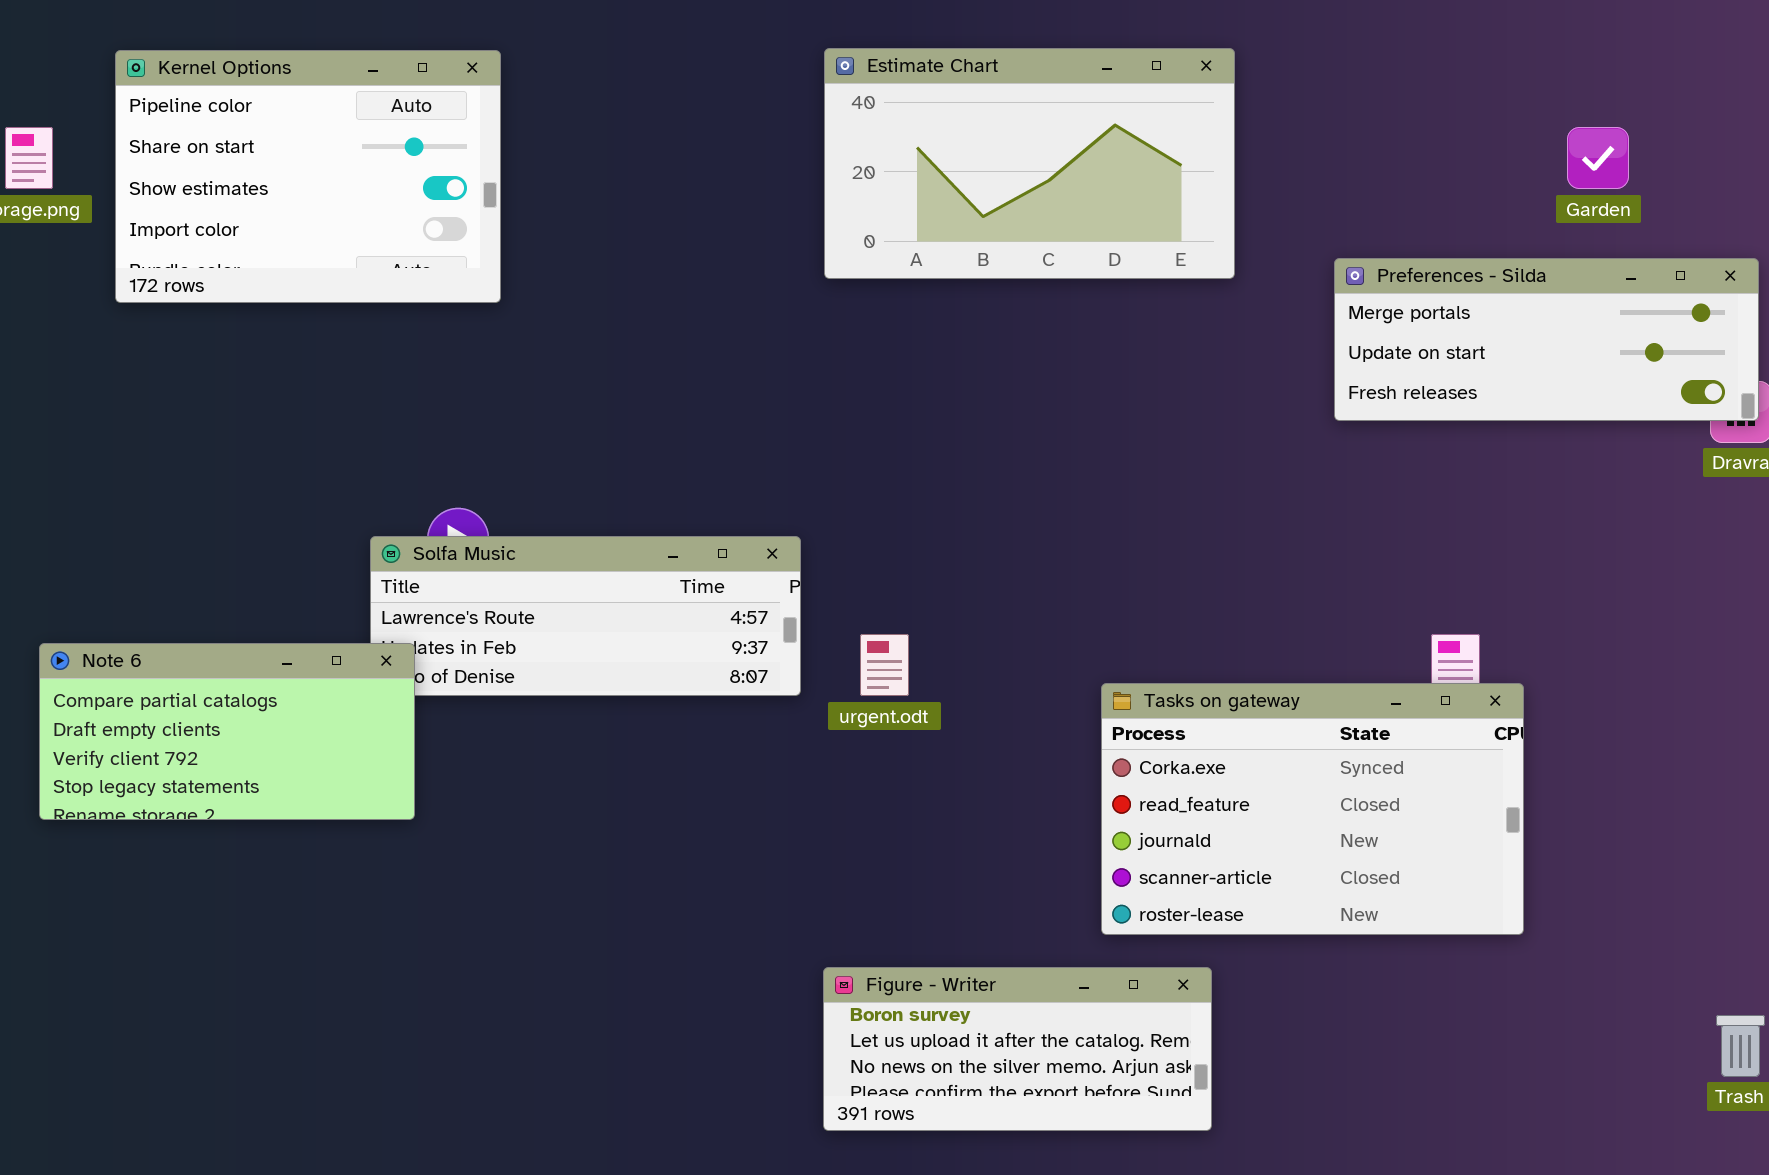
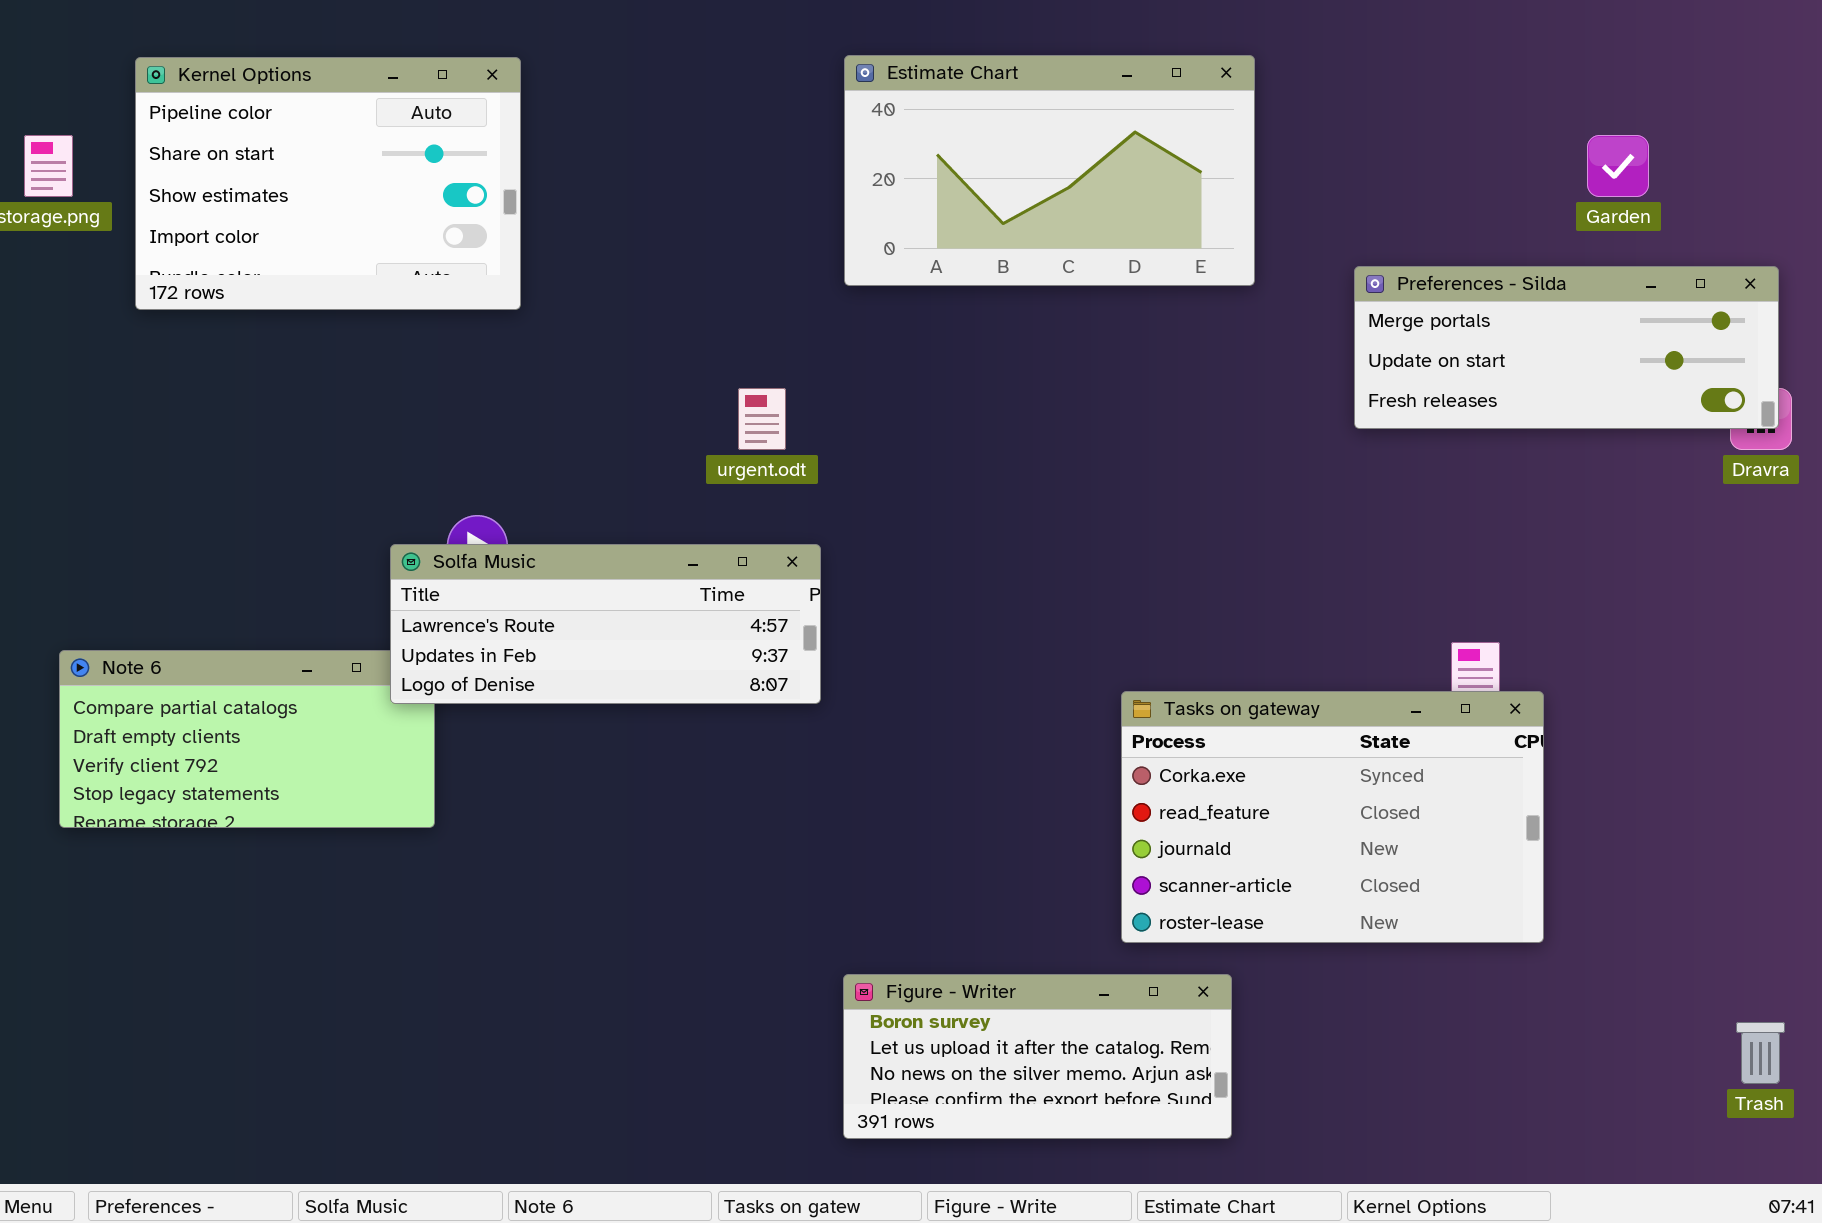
Solfa Music: [370,536,801,696] -> [390,544,821,704], raised
urgent.odt: [860,634,909,696] -> [738,388,786,450], moved

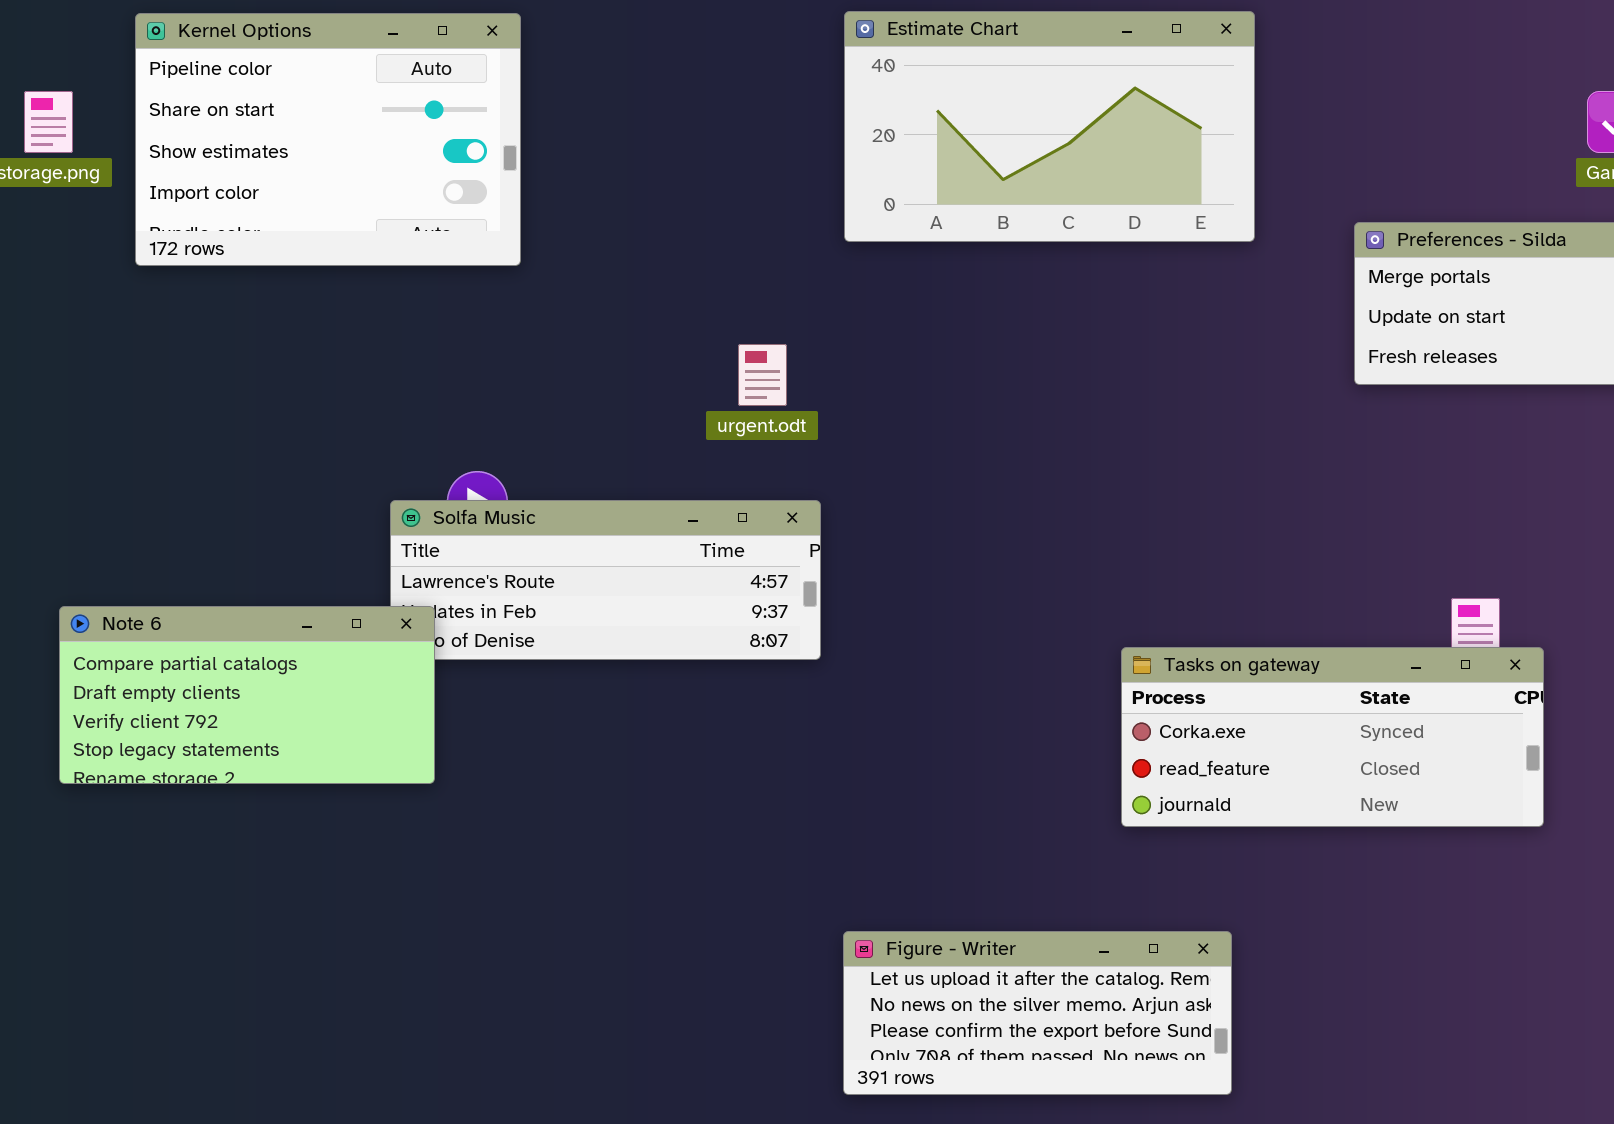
Note 6: [59,650,435,828] -> [59,606,435,784], raised
Tasks on gateway: [1121,691,1544,943] -> [1121,647,1544,827], resized
Figure - Writer: [843,974,1232,1139] -> [843,931,1232,1095], scrolled down 1 row

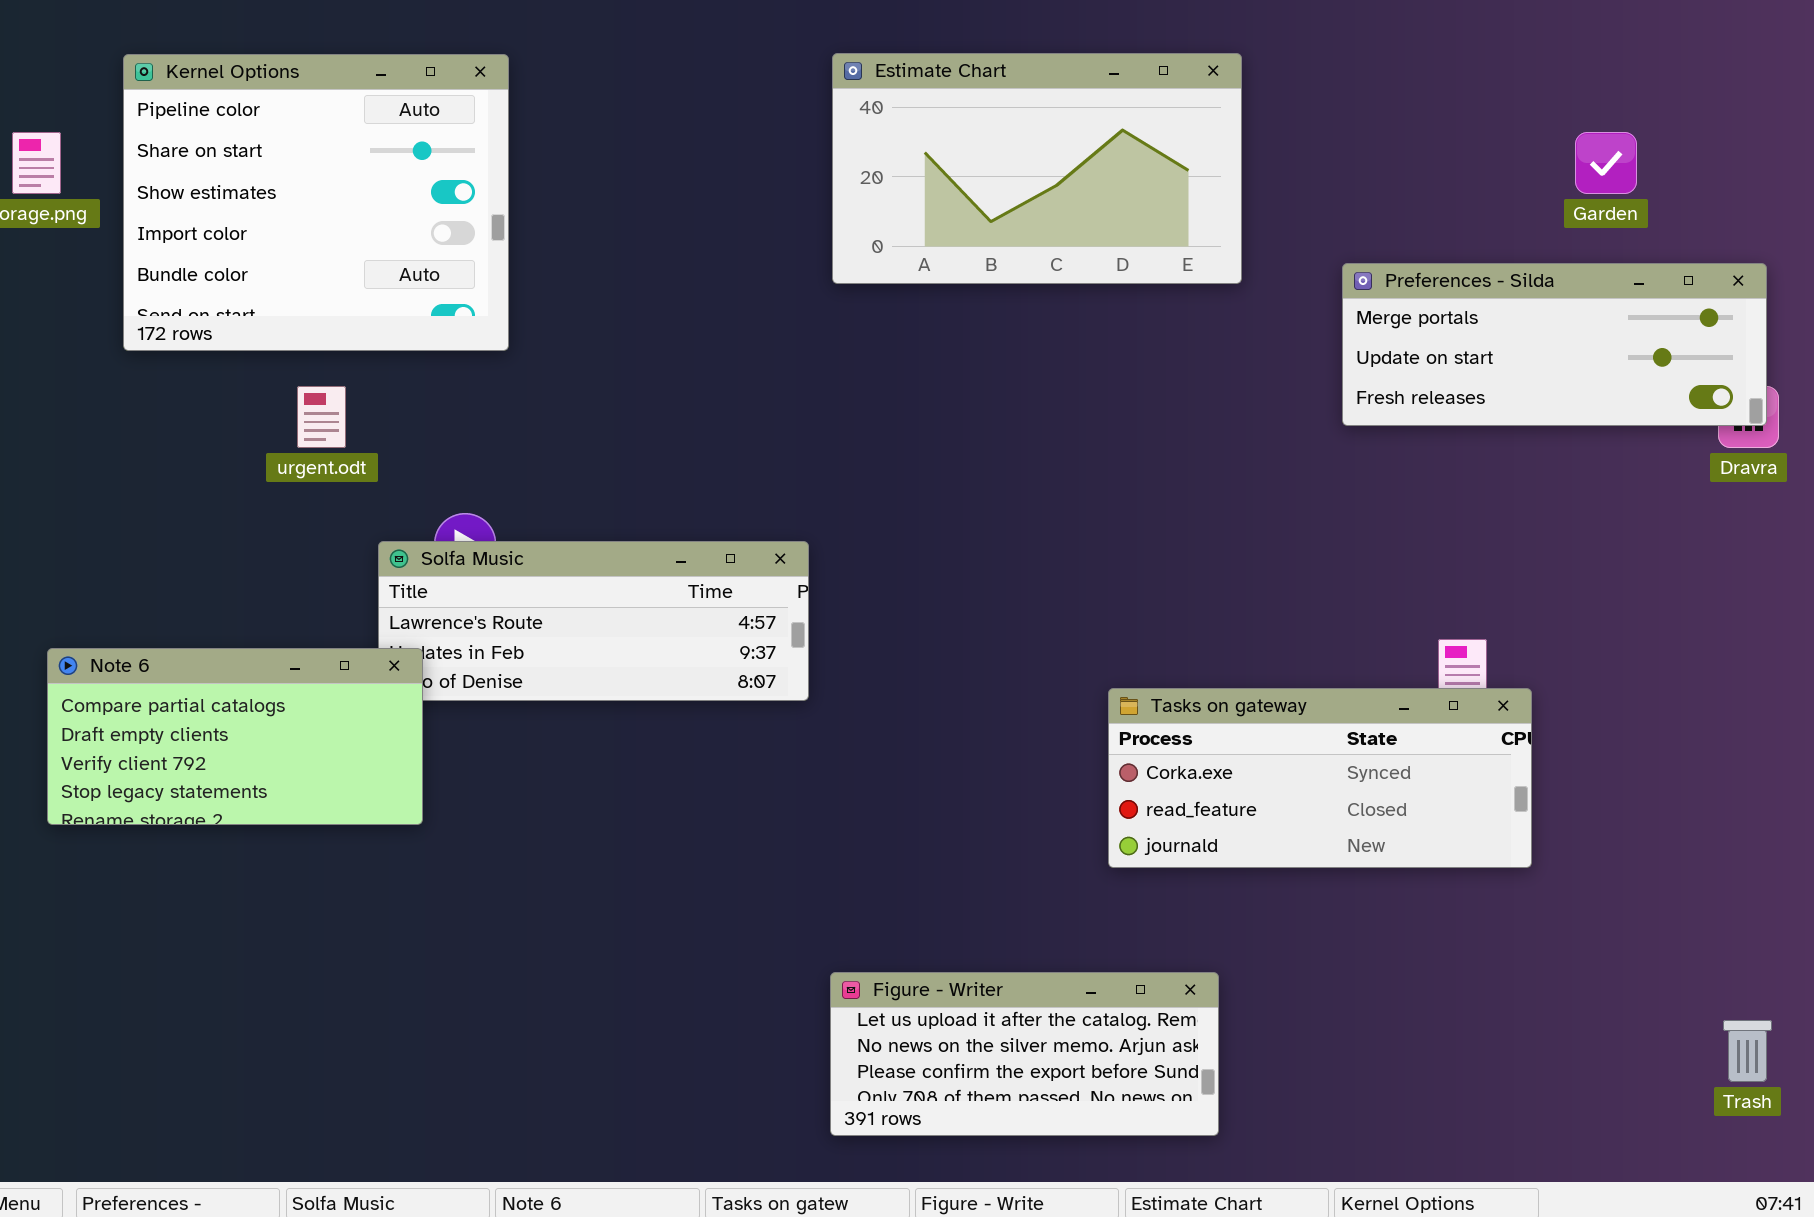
Kernel Options: [135,13,521,266] -> [123,54,509,351], resized
urgent.odt: [738,344,787,406] -> [297,386,346,448], moved

